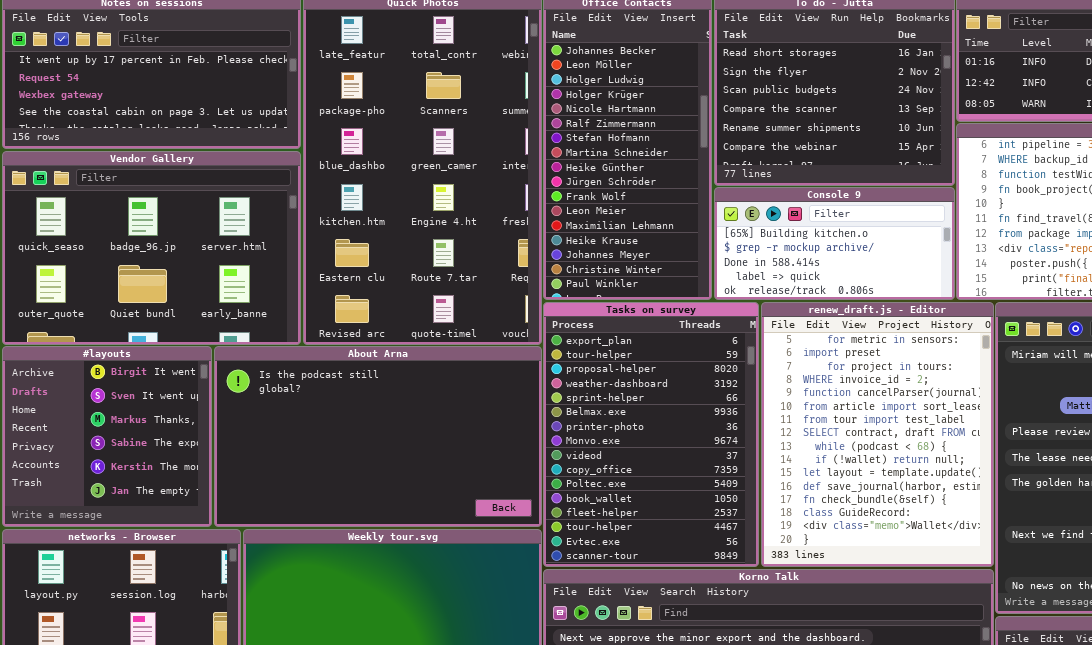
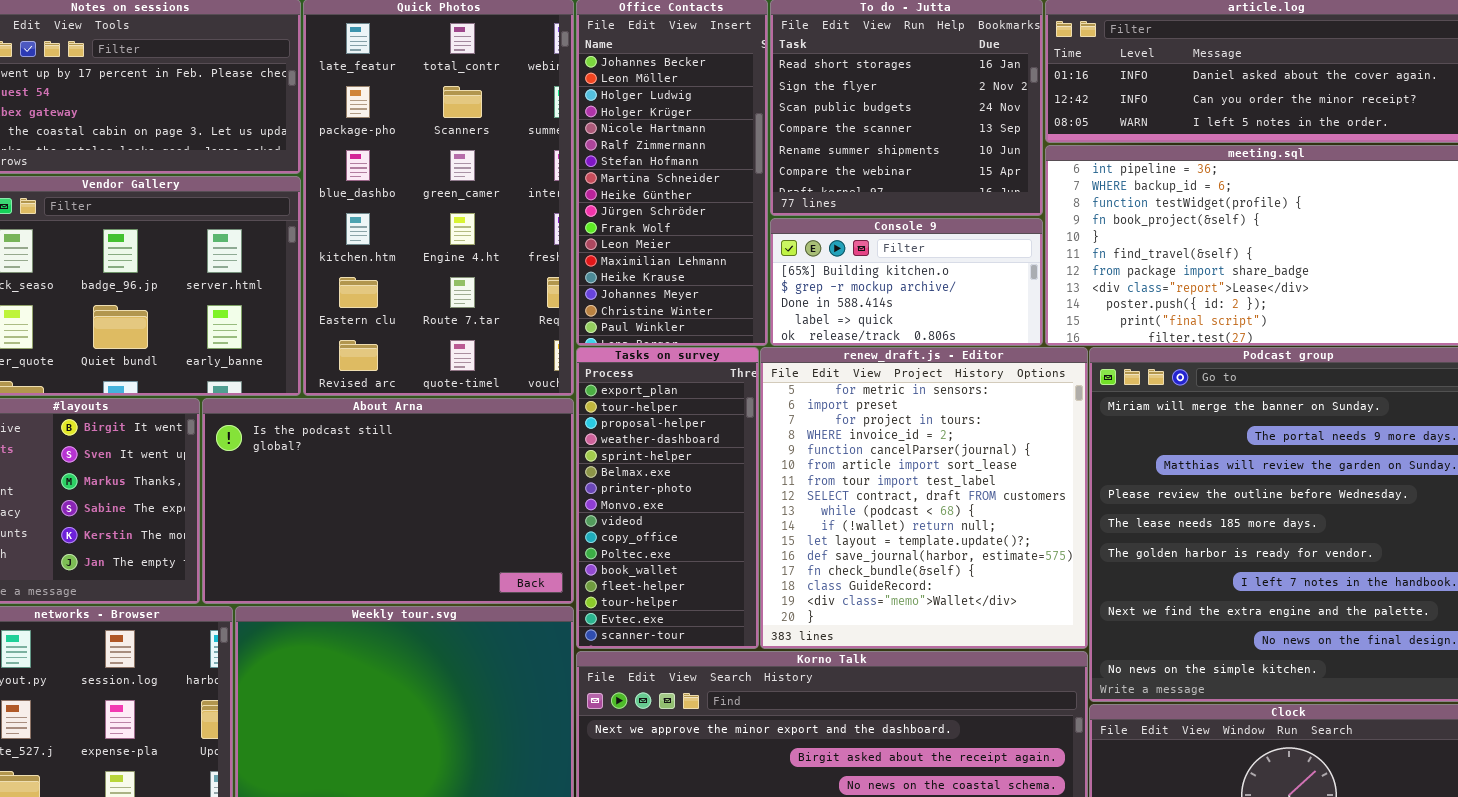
Tasks on survey: [543,302,759,567] -> [576,347,759,649], resized
renew_draft.js - Editor: [761,302,994,567] -> [760,347,1088,649], resized

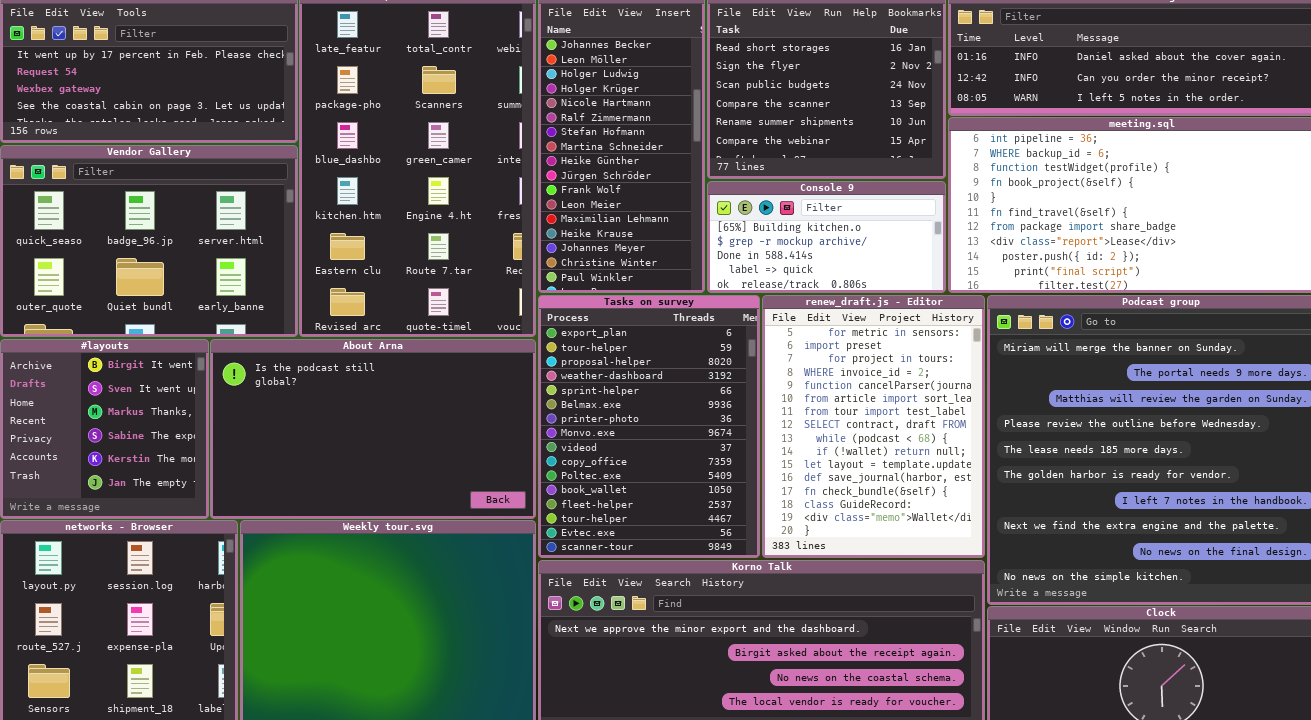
Tasks on survey: [576,347,759,649] -> [538,295,760,558], resized
renew_draft.js - Editor: [760,347,1088,649] -> [762,295,985,558], resized

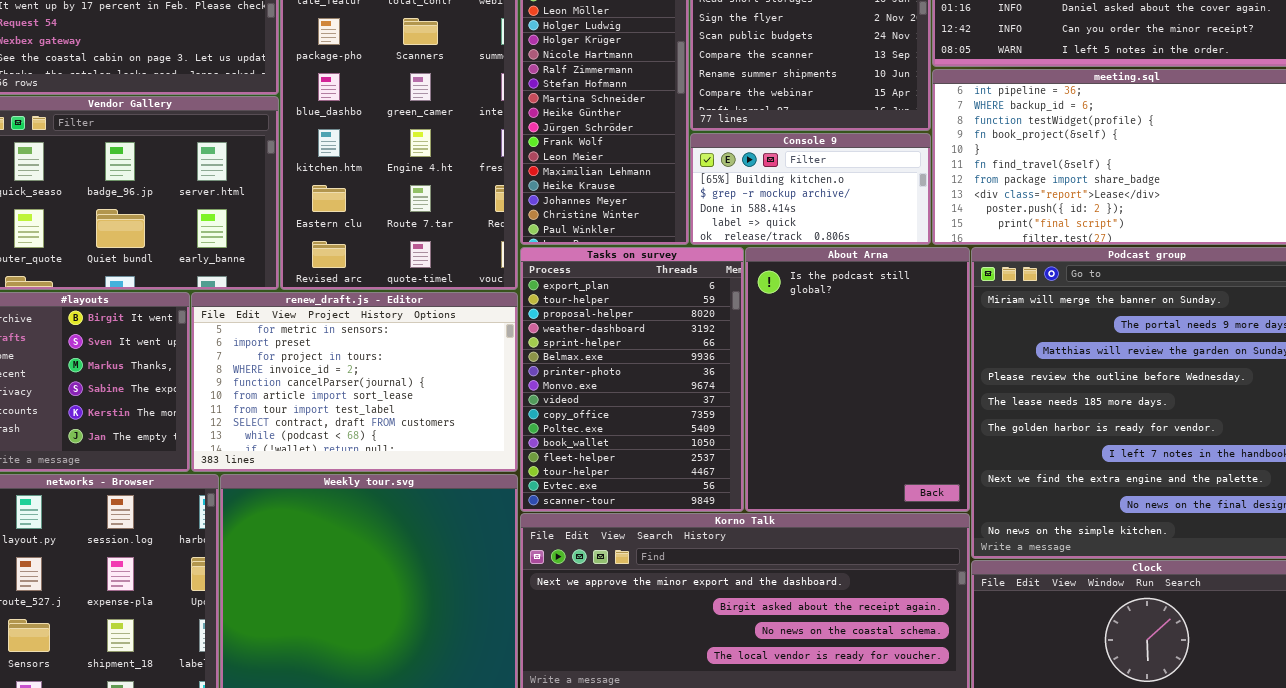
renew_draft.js - Editor: [762,295,985,558] -> [191,292,518,472], moved, resized
About Arna: [210,339,536,519] -> [745,247,970,512], moved, resized

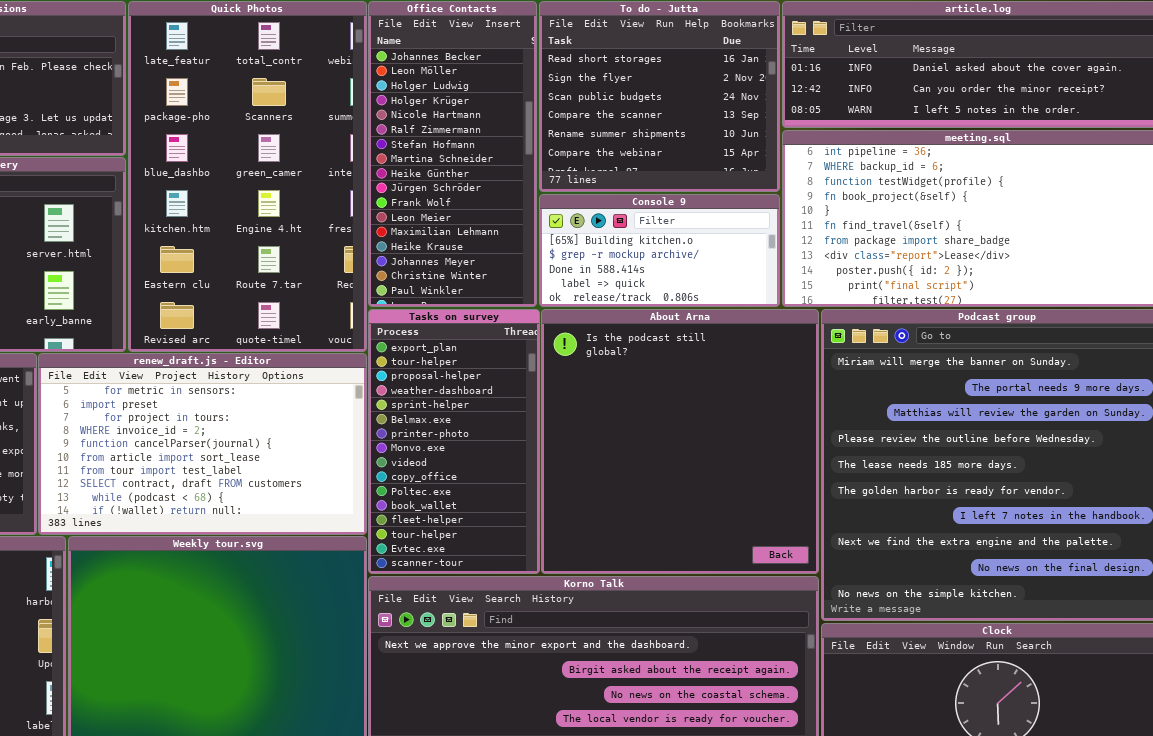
Tasks on survey: [520,247,744,512] -> [368,309,540,574], resized
About Arna: [745,247,970,512] -> [541,309,819,574], resized

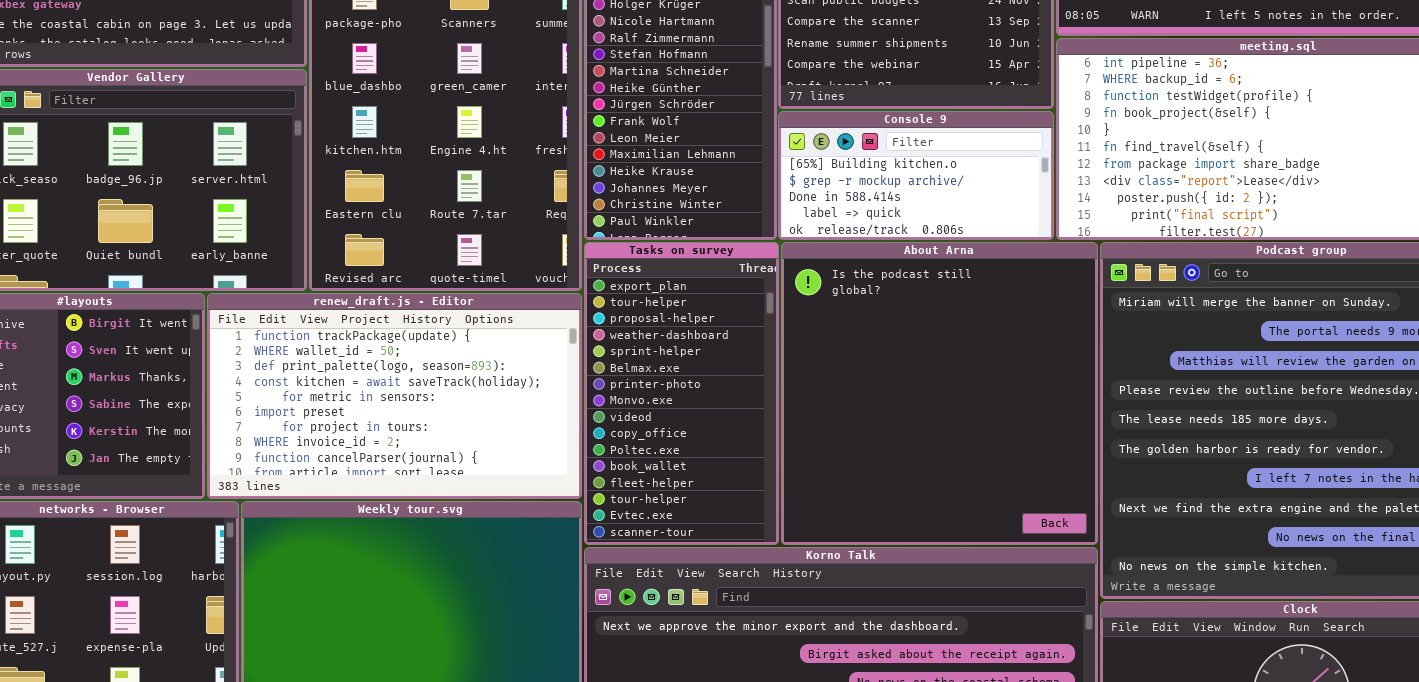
renew_draft.js - Editor: [38,353,367,535] -> [207,293,582,499], scrolled up 4 rows

